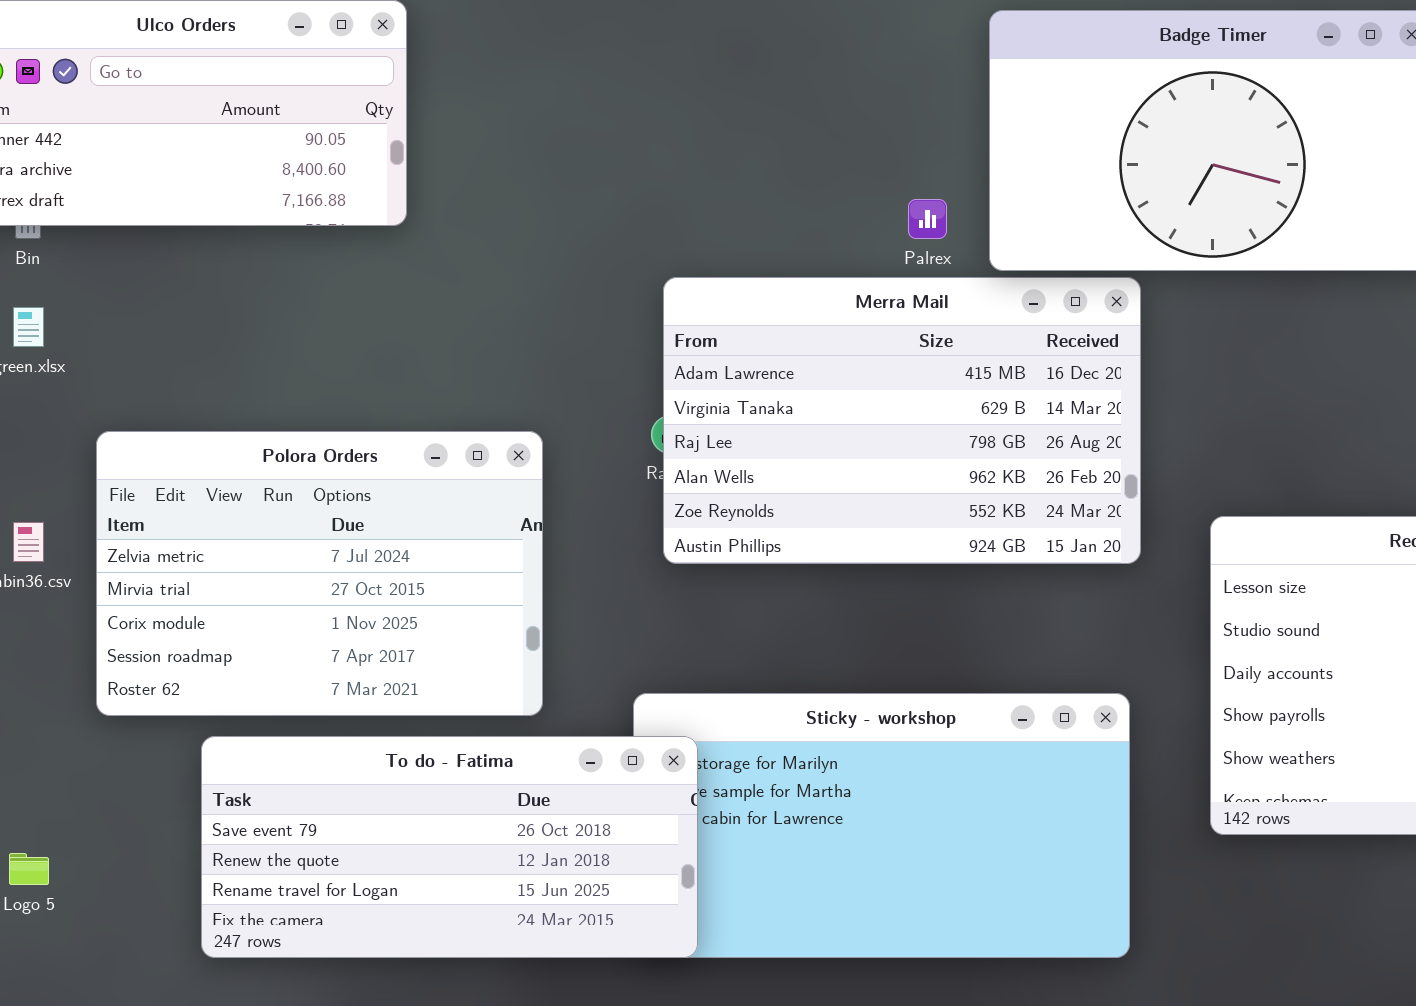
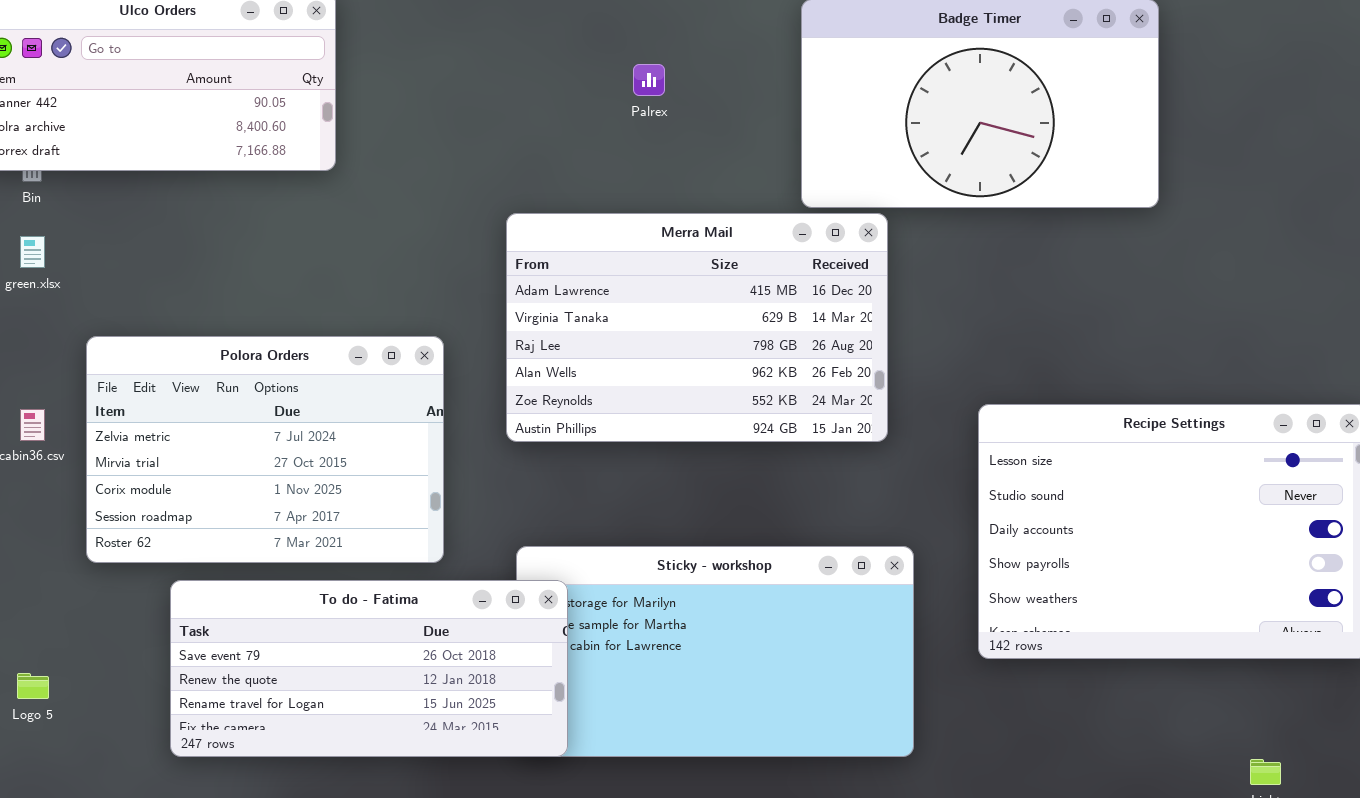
Palrex: [908,199,947,239] -> [633,64,665,96], moved
Merra Mail: [663,277,1141,564] -> [506,213,888,442], moved

